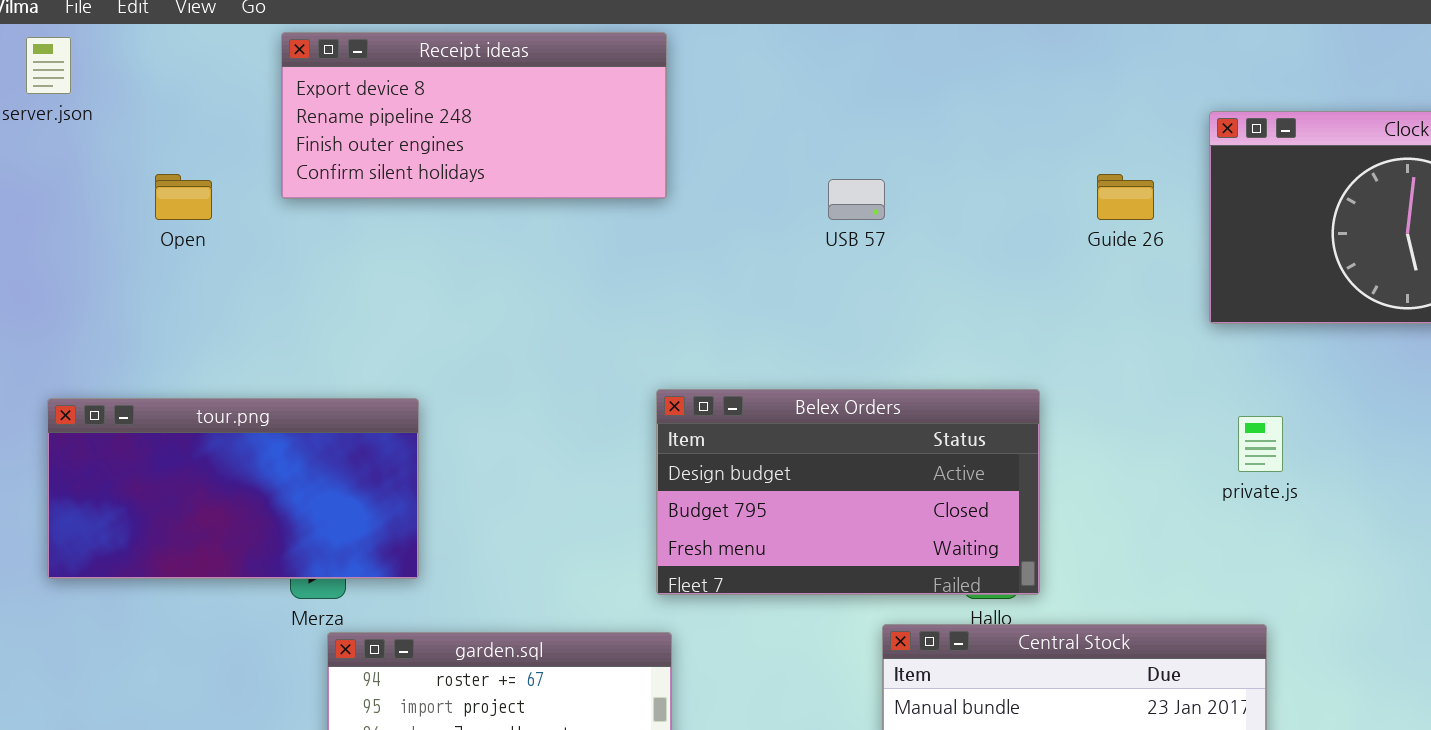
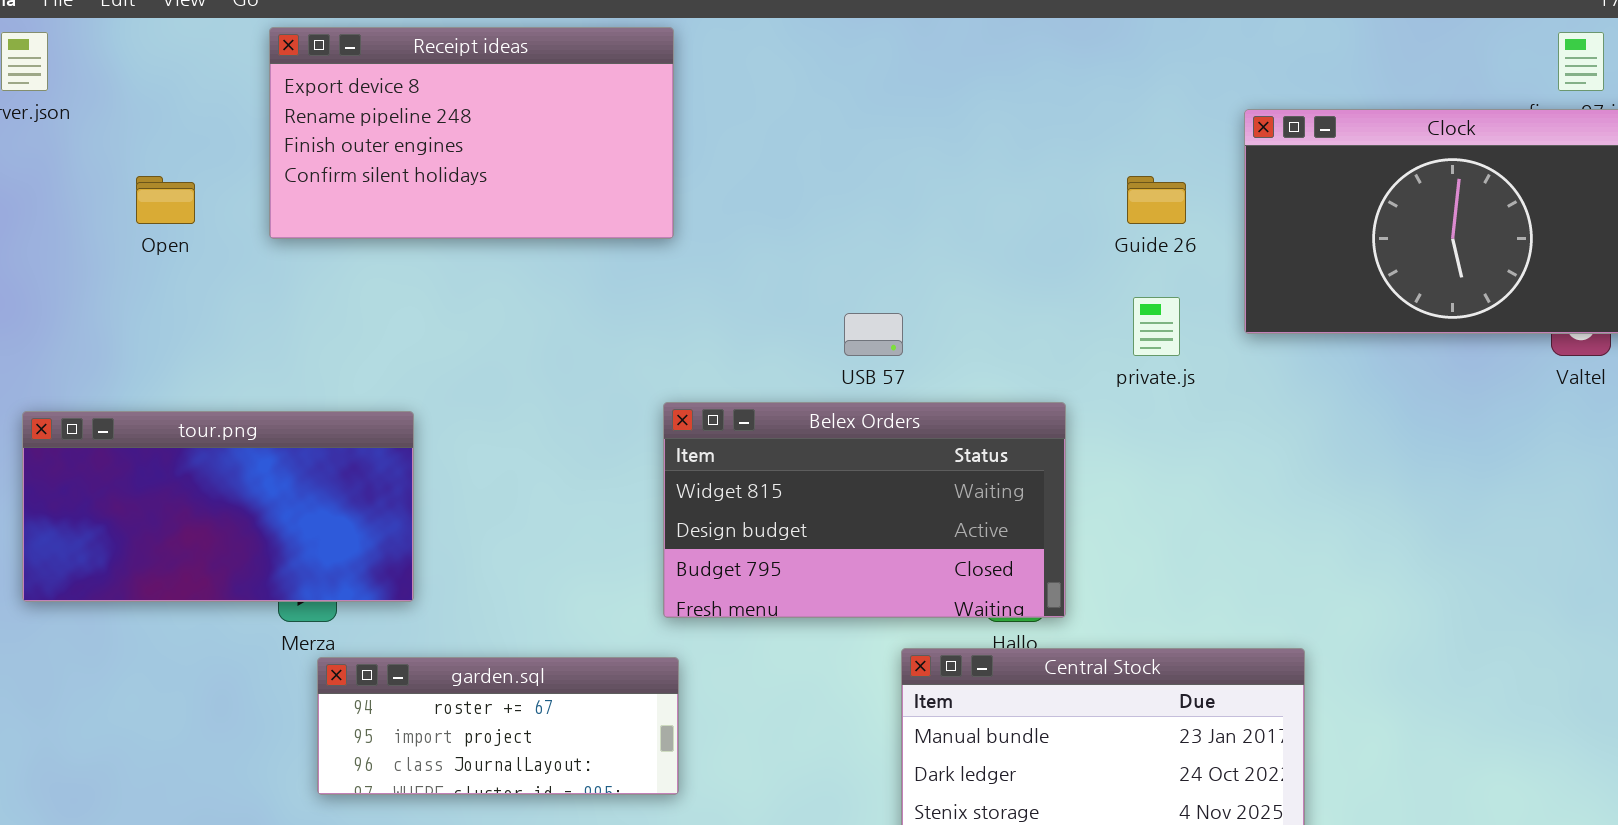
Receipt ideas: [281,32,667,199] -> [269,27,674,239], resized
USB 57: [828,179,885,220] -> [844,313,903,356], moved
Belex Orders: [656,389,1040,595] -> [663,402,1066,618], scrolled up 1 row
private.js: [1238,416,1283,472] -> [1133,297,1180,356], moved

